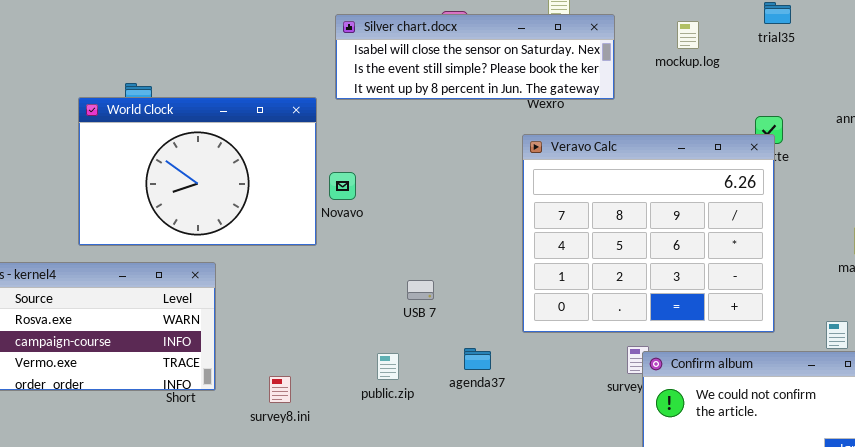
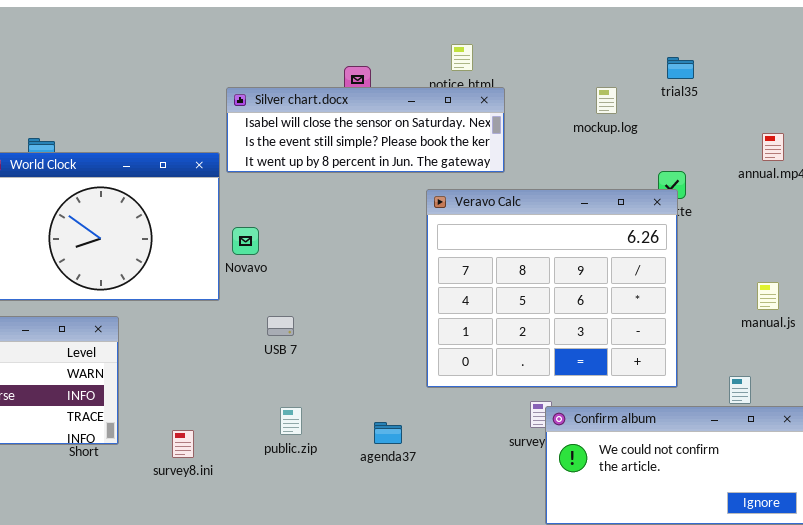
Silver chart.docx: [335,14,615,100] -> [226,87,505,173], moved
mockup.log: [677,21,699,49] -> [596,87,617,114], moved
USB 7: [407,280,434,300] -> [267,316,294,336], moved
agenda37: [464,348,491,370] -> [374,422,402,444], moved

